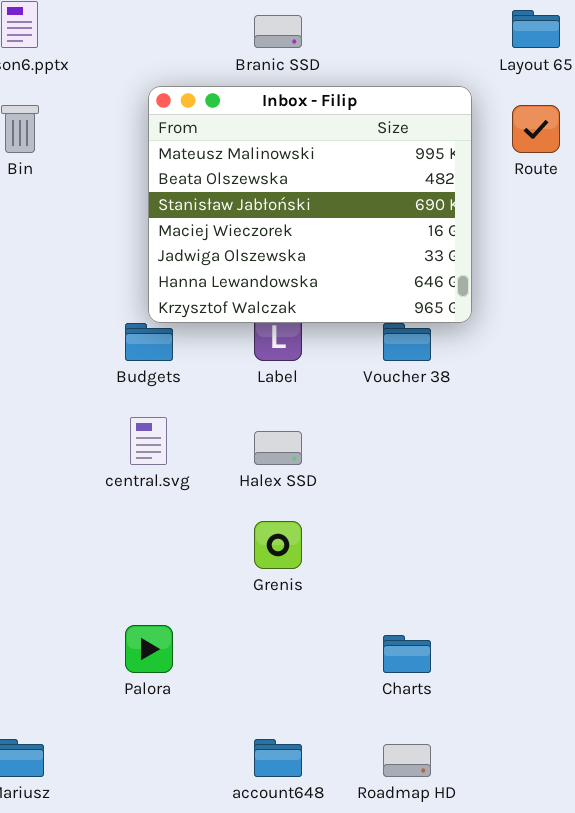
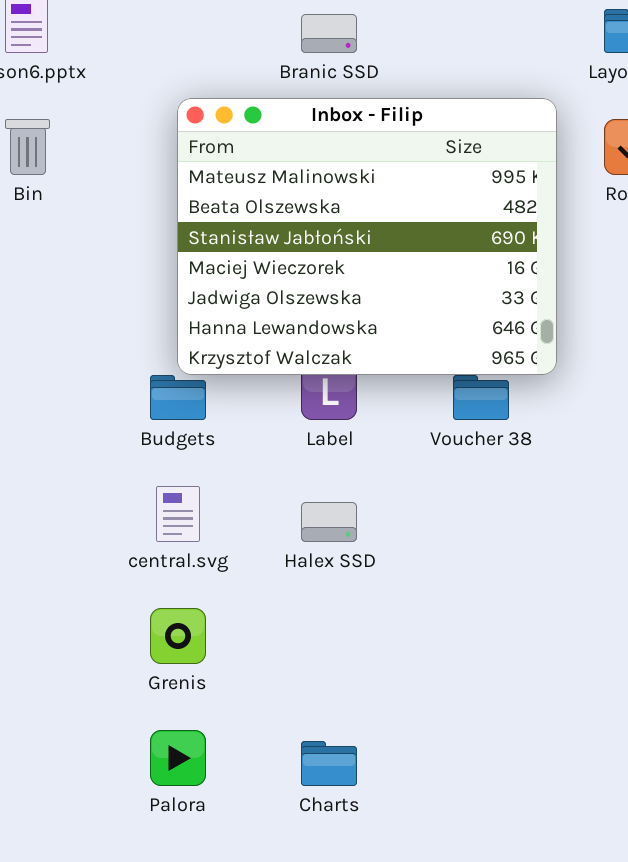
Grenis: [254,521,302,569] -> [150,608,206,664], moved
Charts: [383,635,431,673] -> [301,741,357,786], moved

